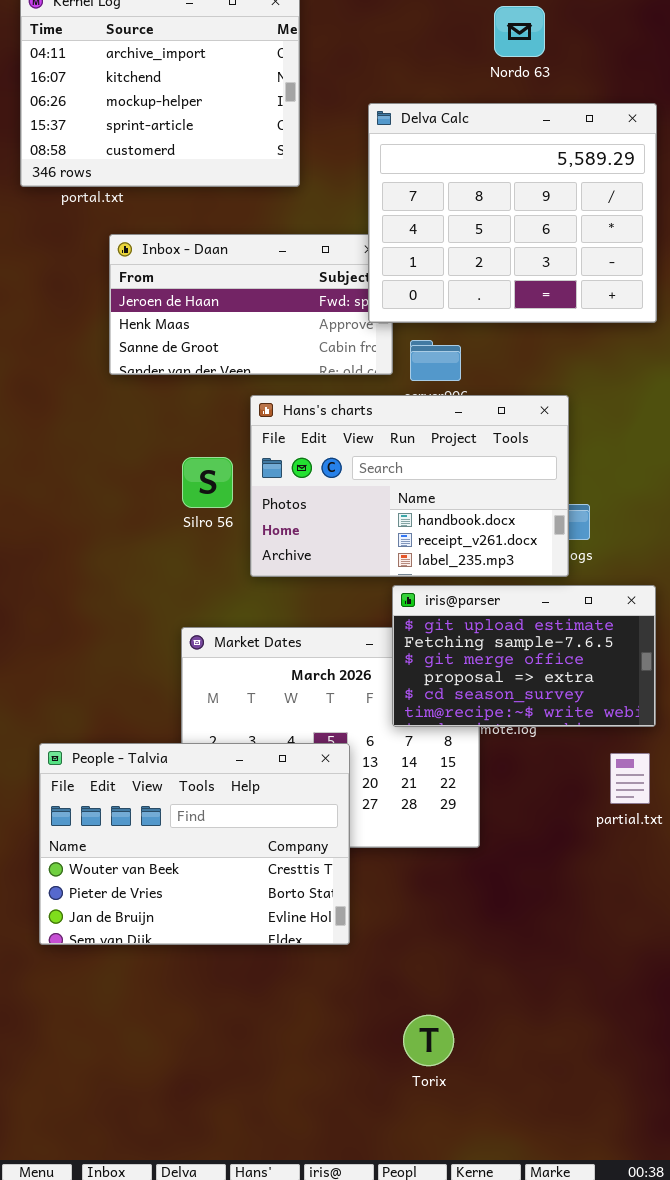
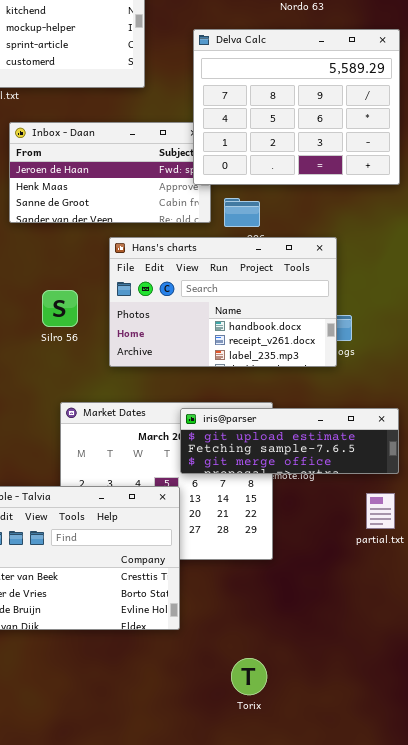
Silro 56: [182,457,233,508] -> [42,290,78,327], moved
iris@parser: [392,585,656,727] -> [180,408,399,474], resized
Torix: [403,1015,454,1066] -> [231,658,267,695], moved

